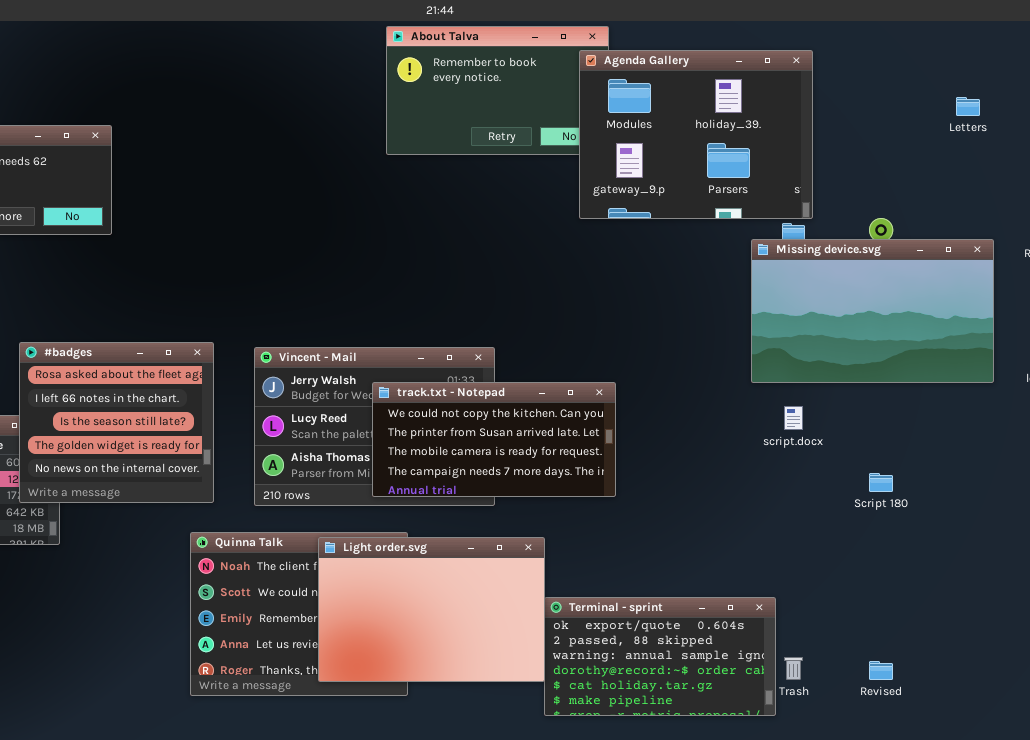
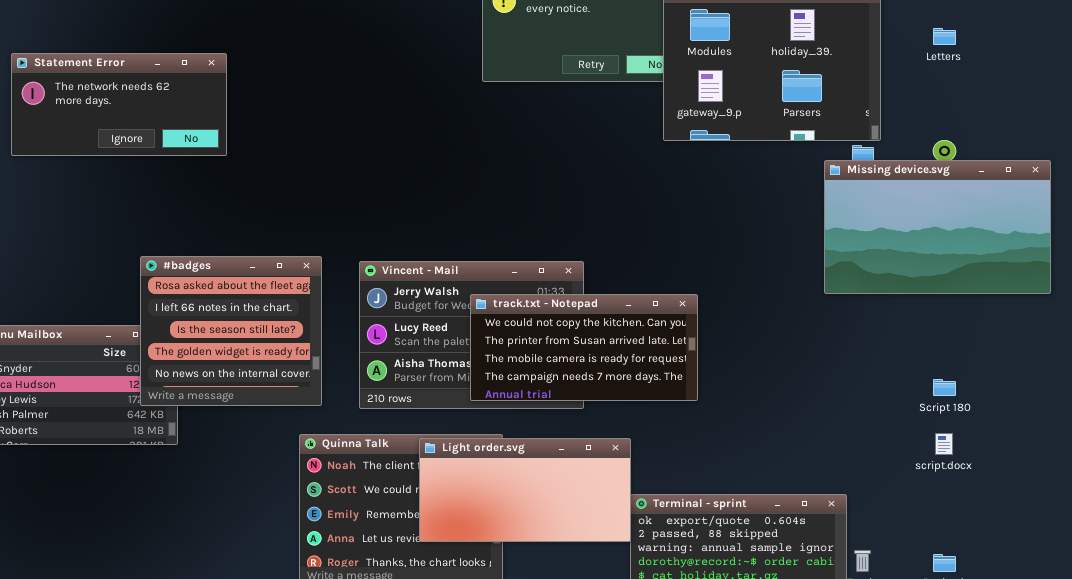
Letters: [956,97,980,116] -> [933,28,956,45], moved
script.docx: [784,406,803,430] -> [935,433,953,455], moved
Light order.svg: [318,537,545,682] -> [419,438,631,542], resized

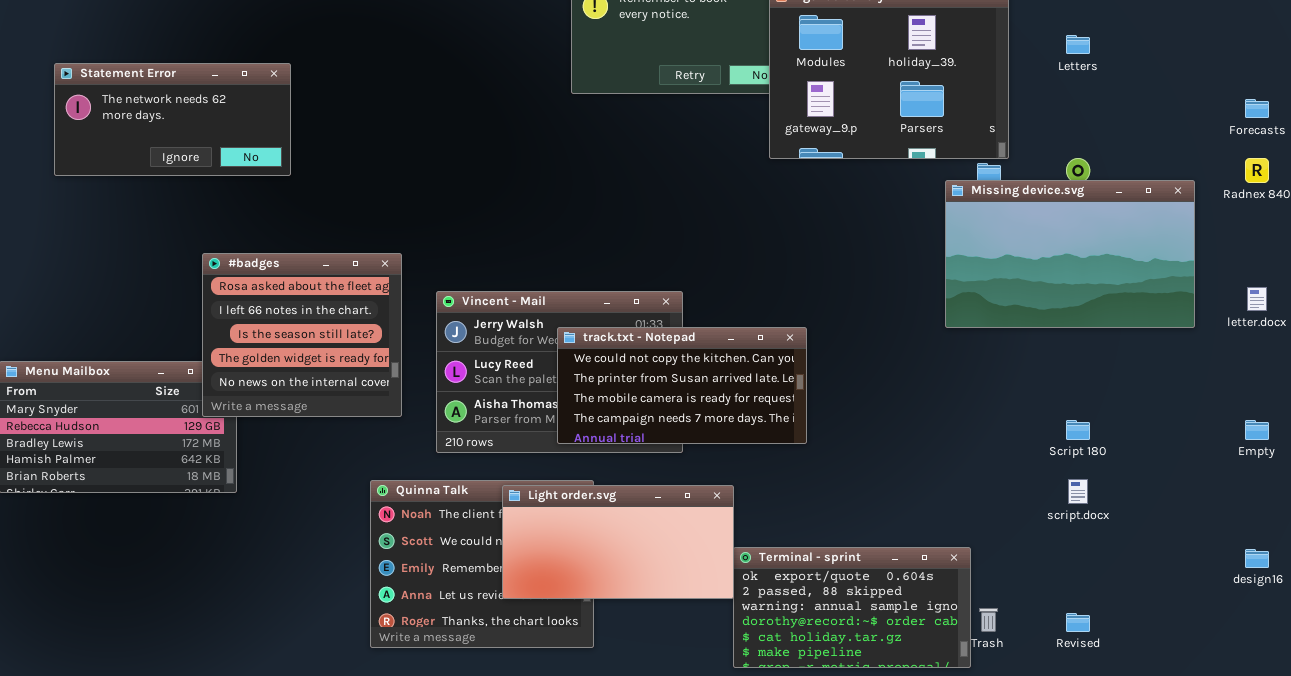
#badges: [140,256,322,406] -> [202,253,402,417], moved

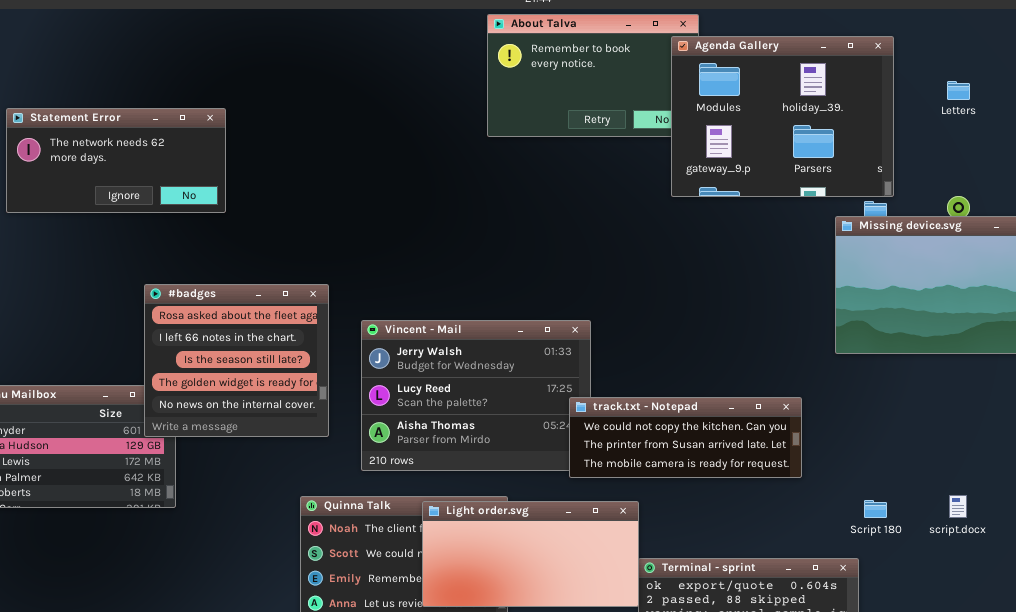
track.txt - Notepad: [557,327,807,444] -> [569,397,802,478], moved, resized
Script 180: [1066,420,1090,440] -> [864,500,887,518], moved

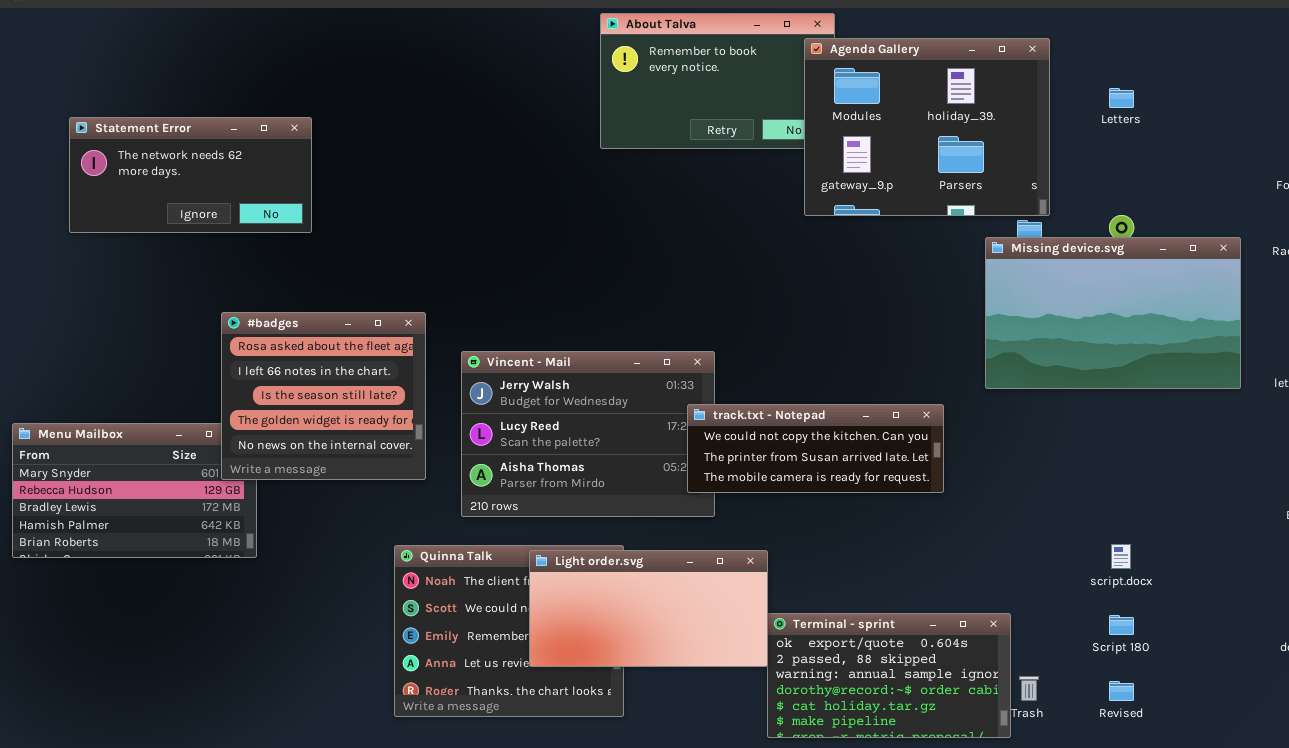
track.txt - Notepad: [569,397,802,478] -> [687,404,944,493], moved
Script 180: [864,500,887,518] -> [1109,615,1134,635], moved

